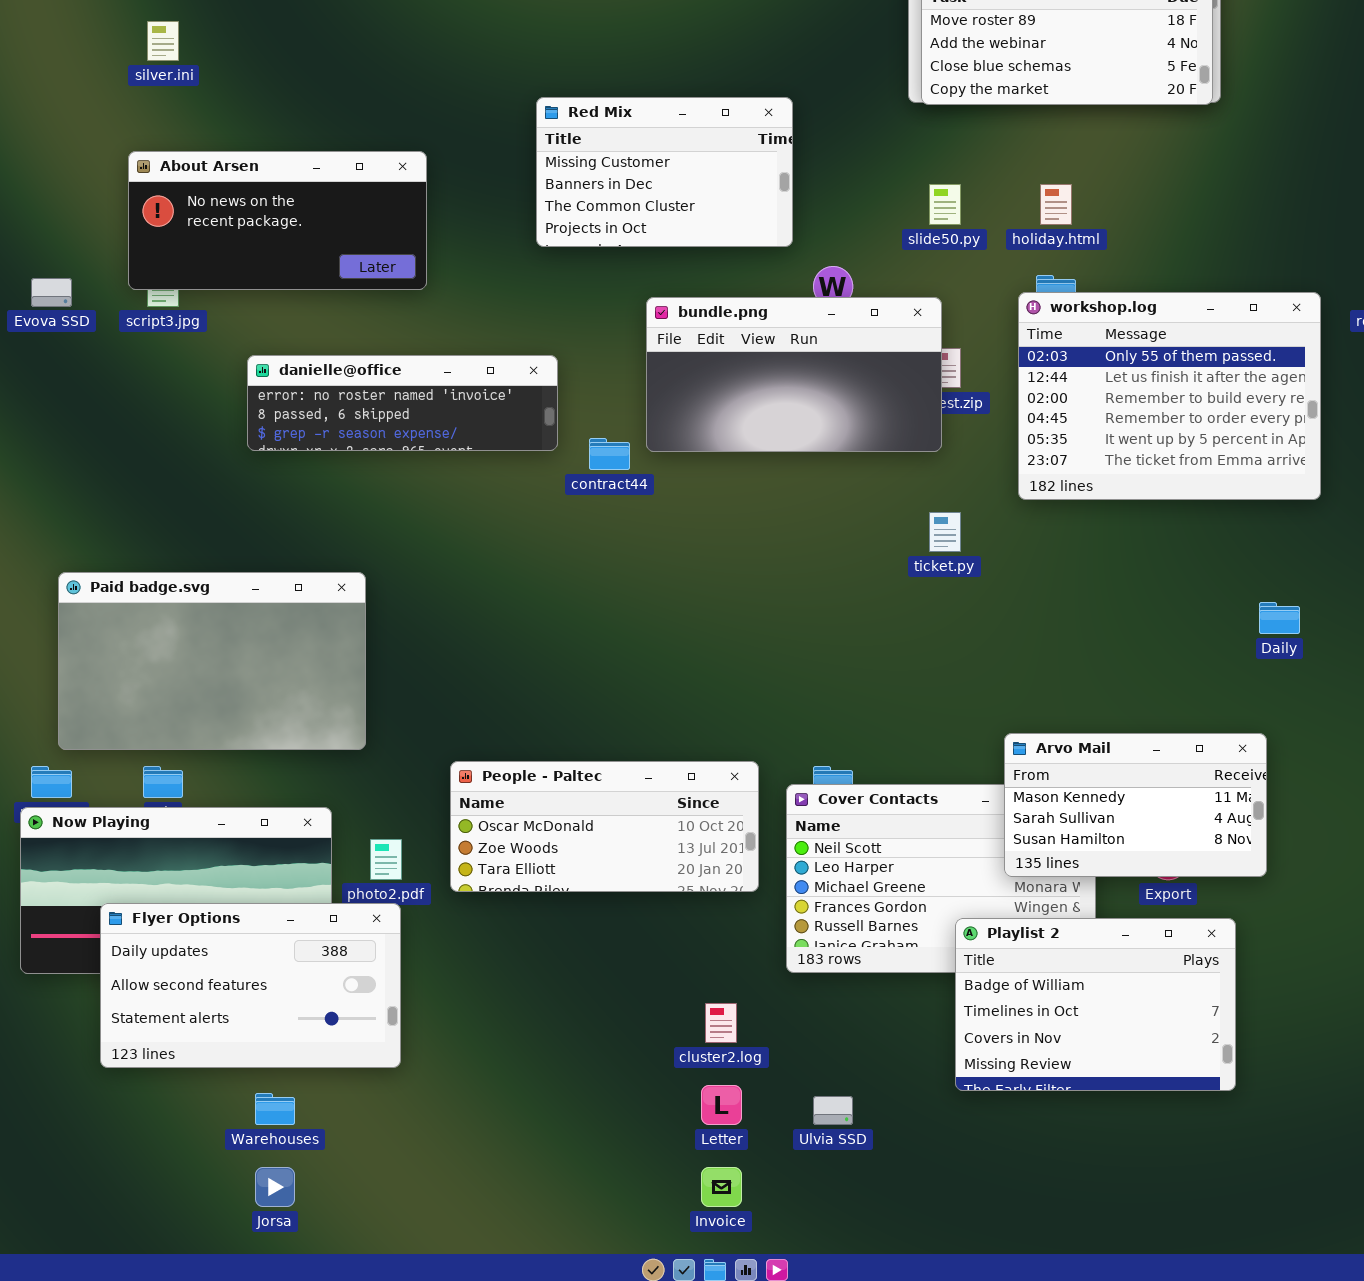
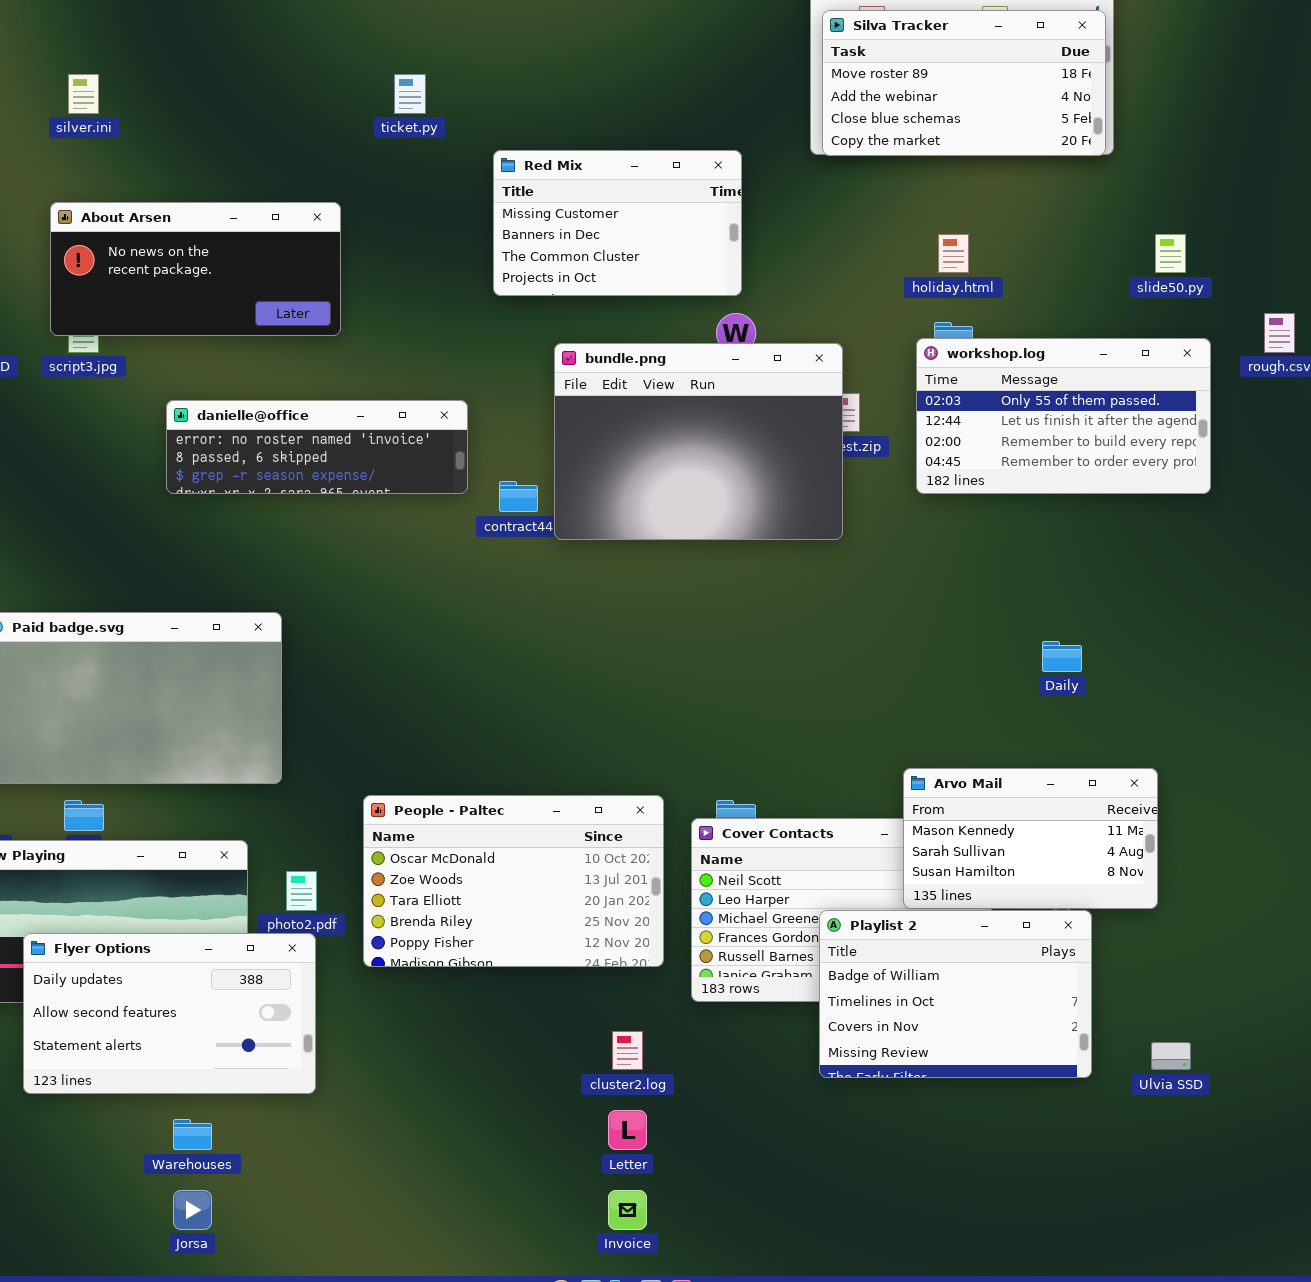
Red Mix: [536,97,793,247] -> [493,150,742,296], moved
slide50.py: [929,184,961,225] -> [1155,234,1186,273], moved
workshop.log: [1018,292,1321,500] -> [916,338,1211,494], resized
bundle.png: [646,297,942,452] -> [554,343,843,540], resized
ticket.py: [929,512,961,552] -> [394,74,426,114], moved
Daily: [1259,602,1300,634] -> [1042,641,1082,672], moved
People - Paltec: [450,761,759,892] -> [363,795,664,967], resized
Playlist 2: [955,918,1236,1091] -> [819,910,1092,1078], moved
Ulvia SSD: [813,1096,853,1125] -> [1151,1042,1191,1070], moved

